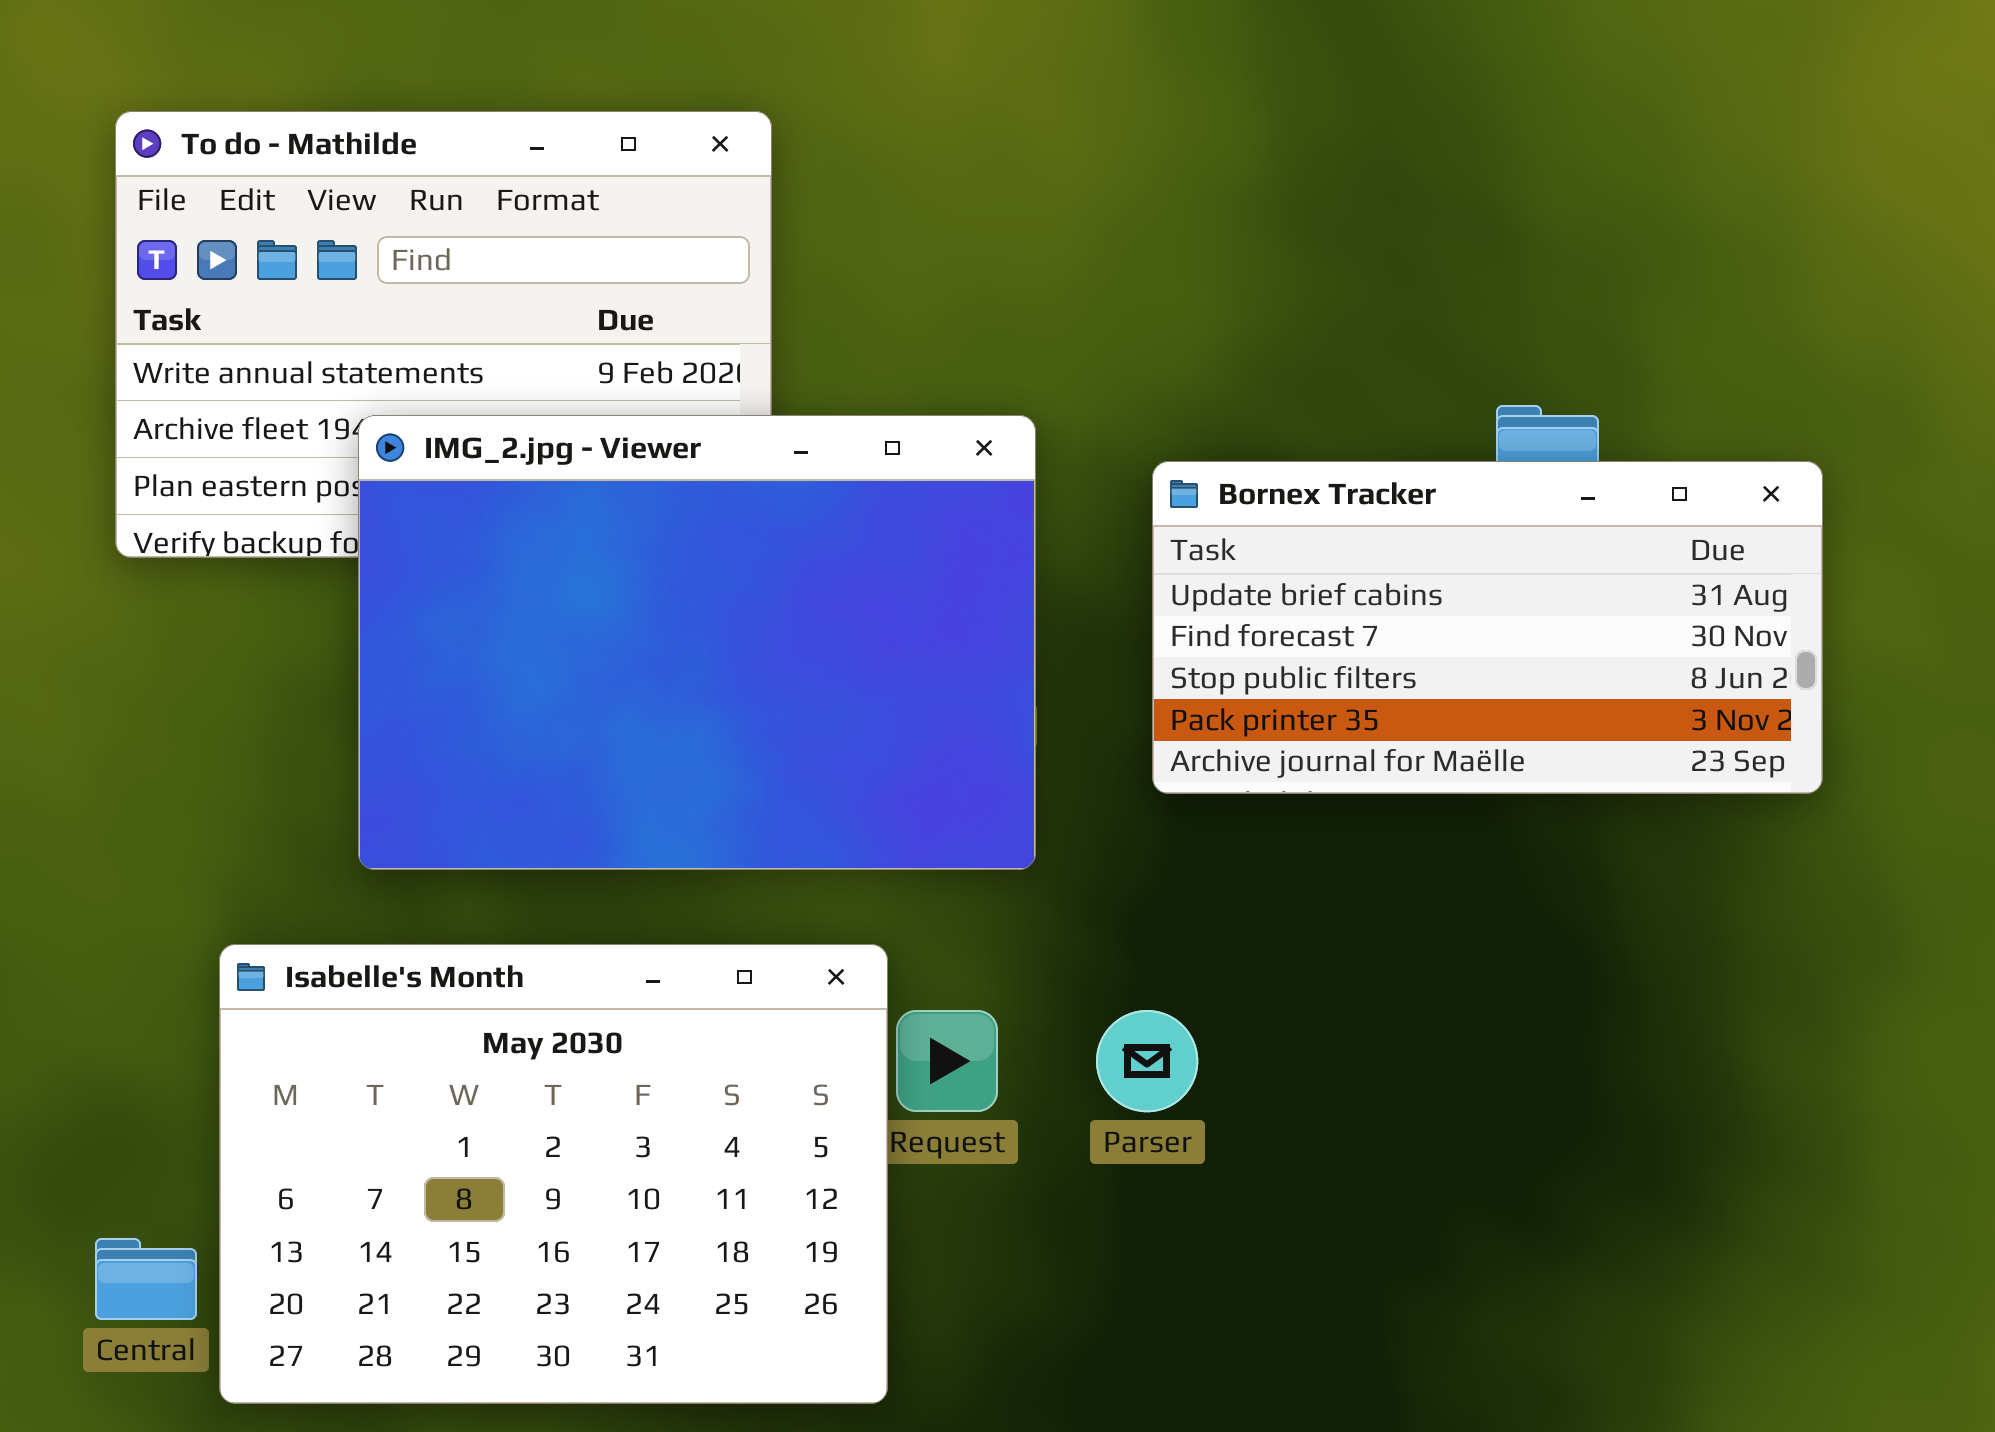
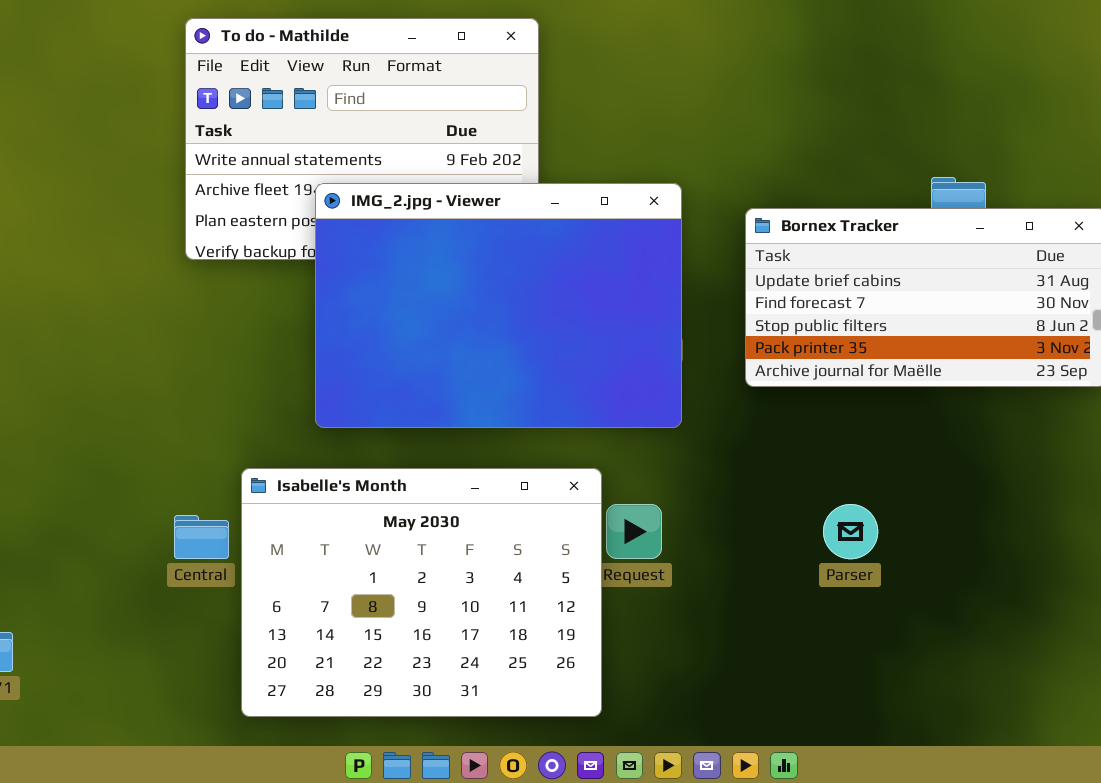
Parser: [1096,1010,1198,1112] -> [823,504,878,559], moved
Central: [95,1238,197,1320] -> [174,515,229,559], moved

